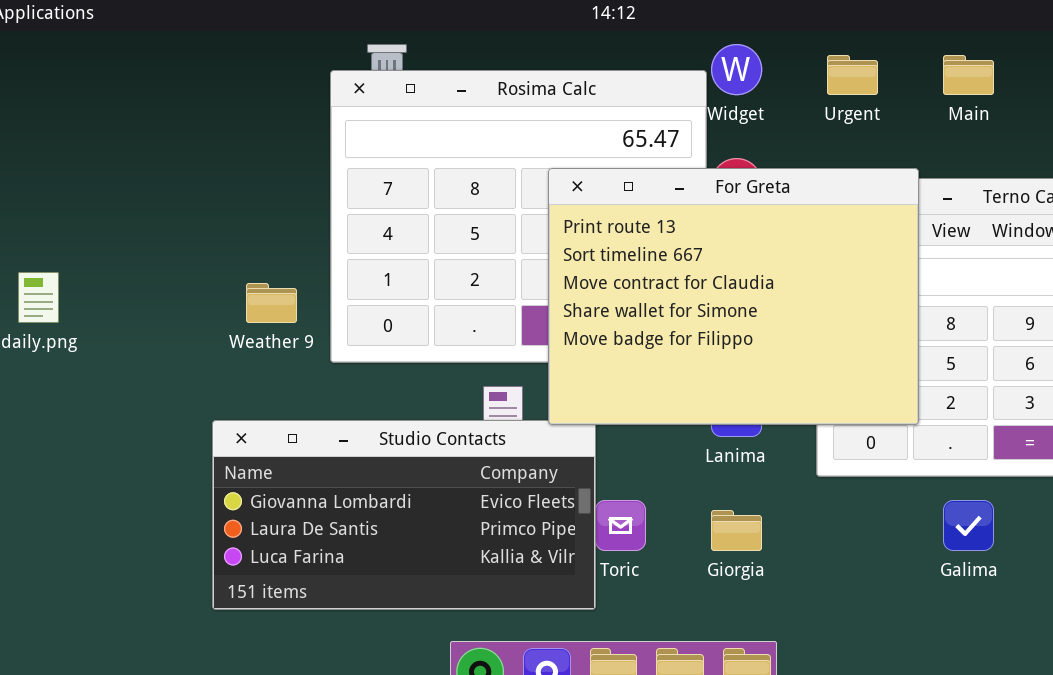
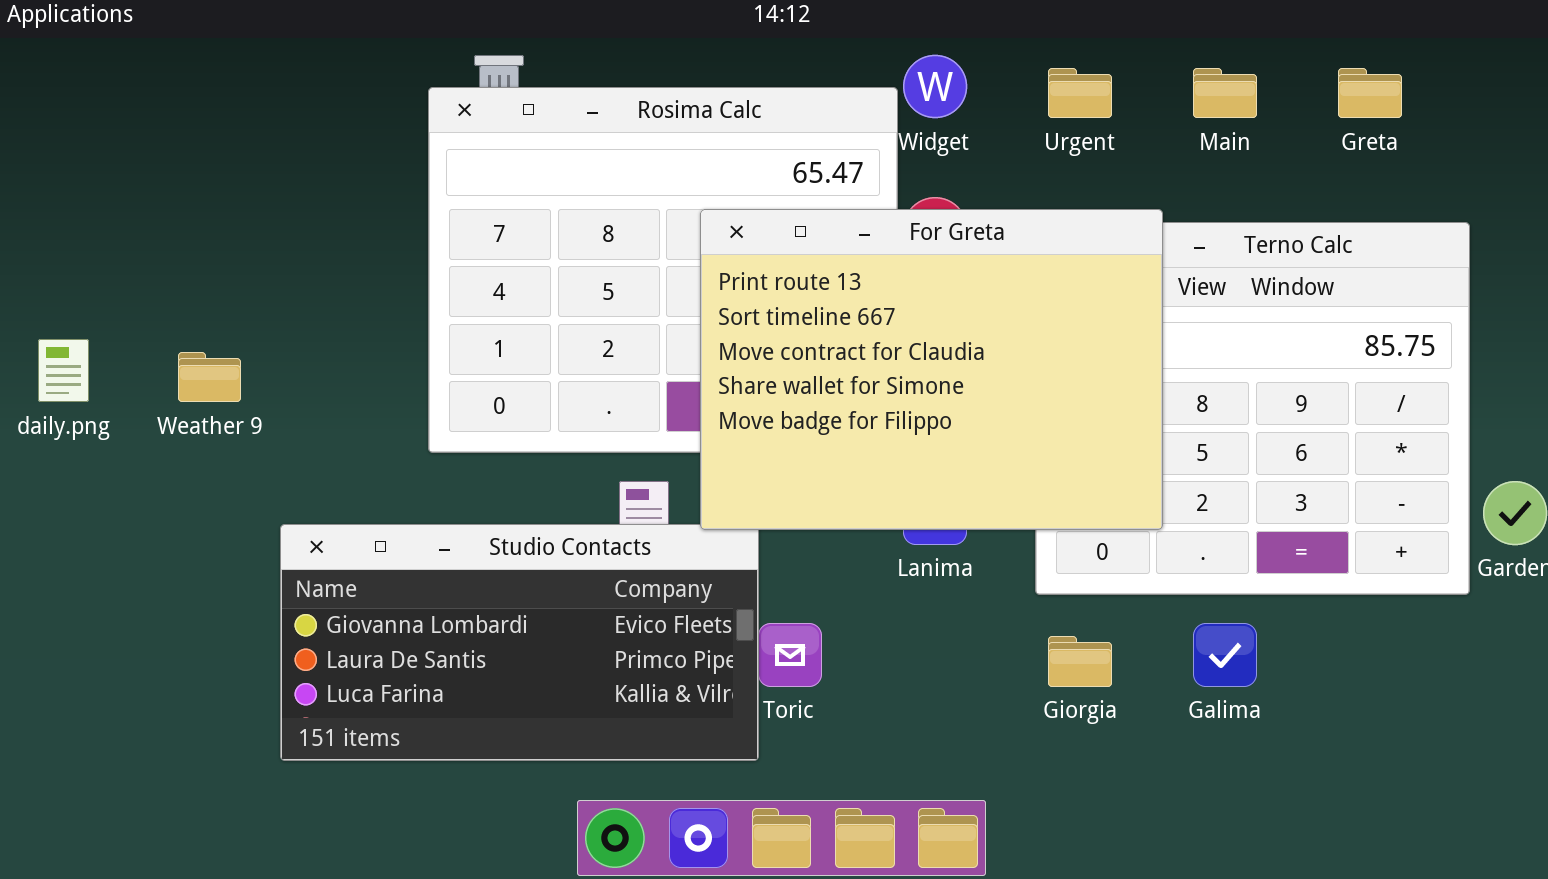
Weather 9: [246,283,297,323] -> [178,352,241,402], moved
Giorgia: [711,510,762,551] -> [1048,636,1112,687], moved

